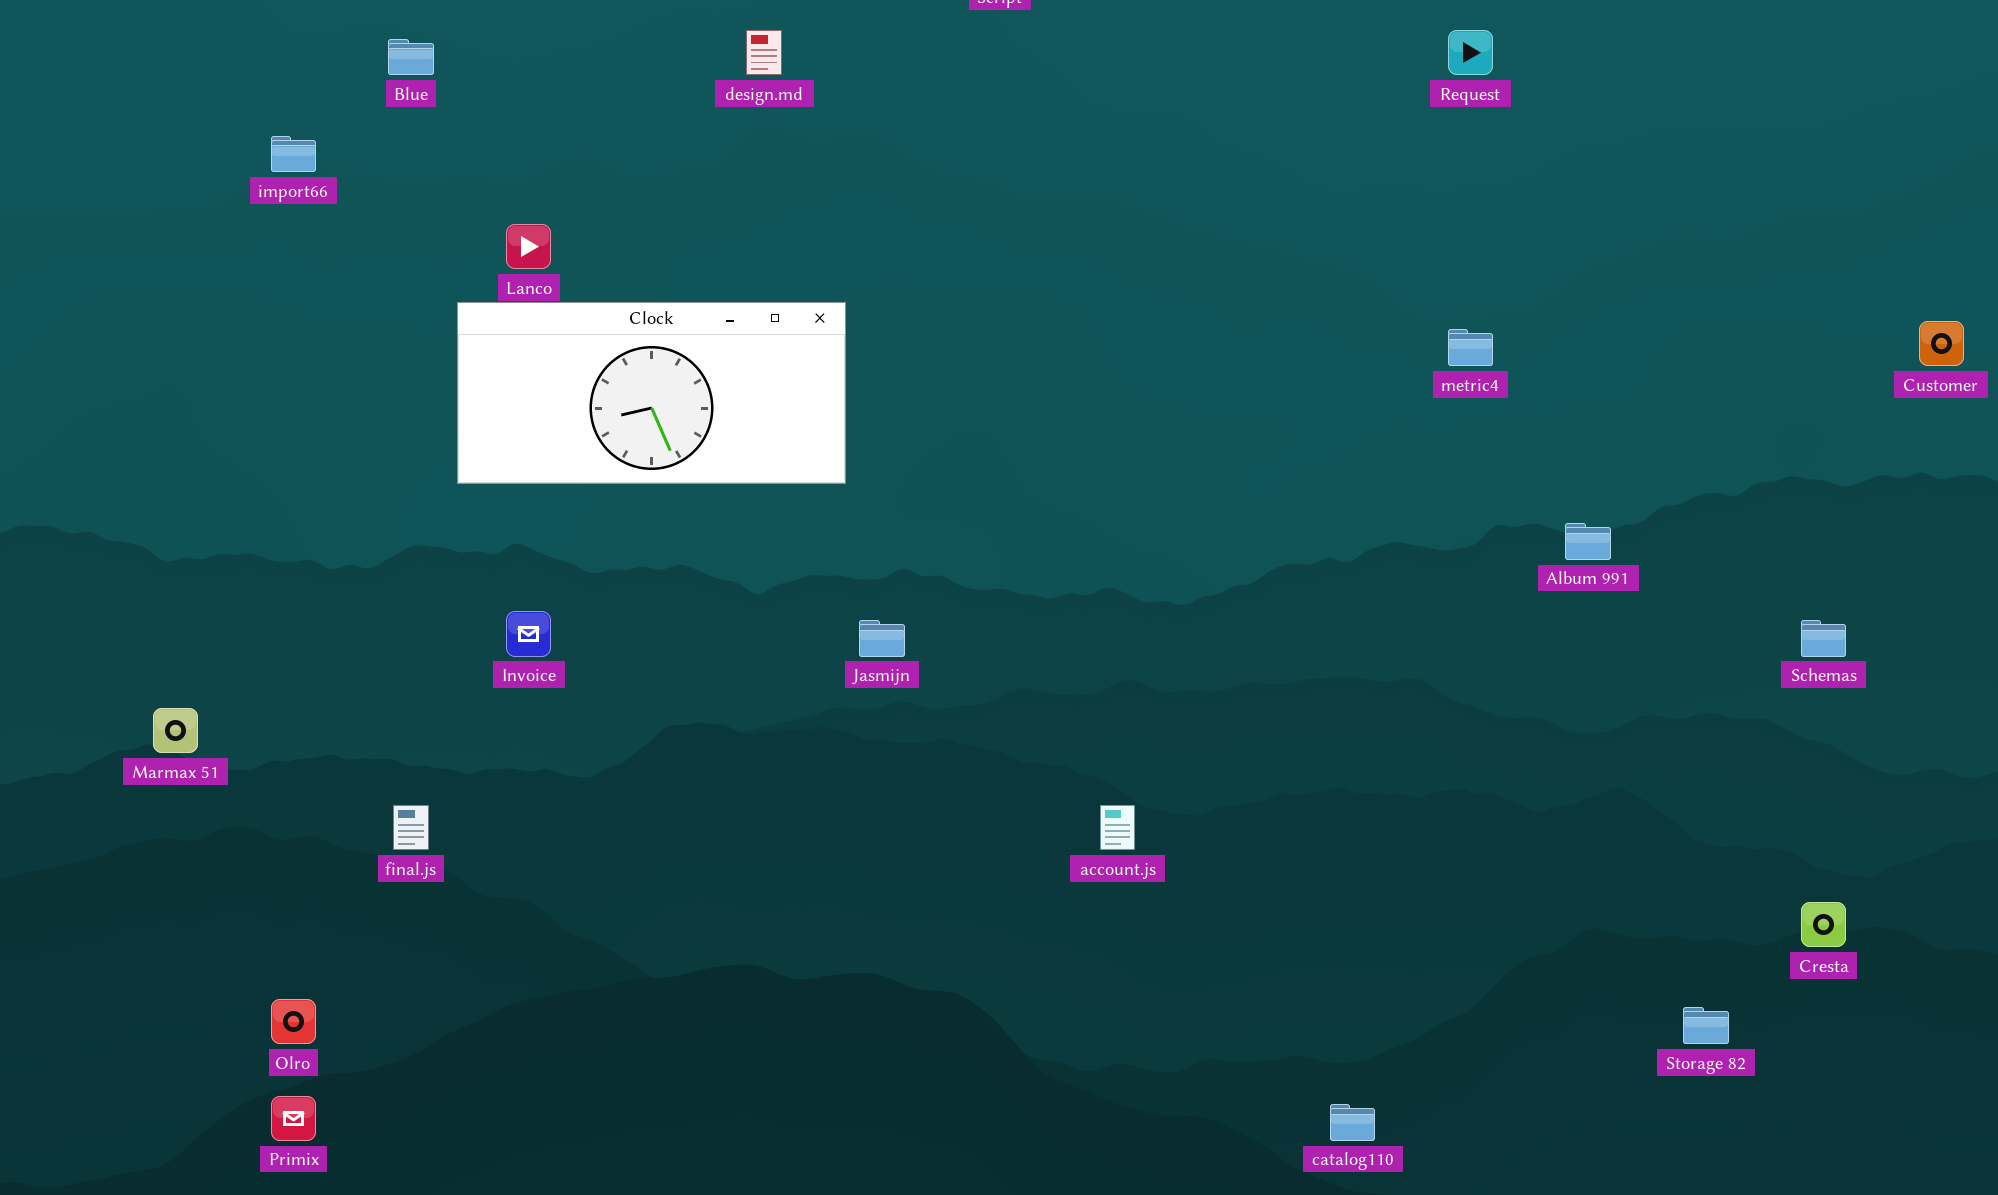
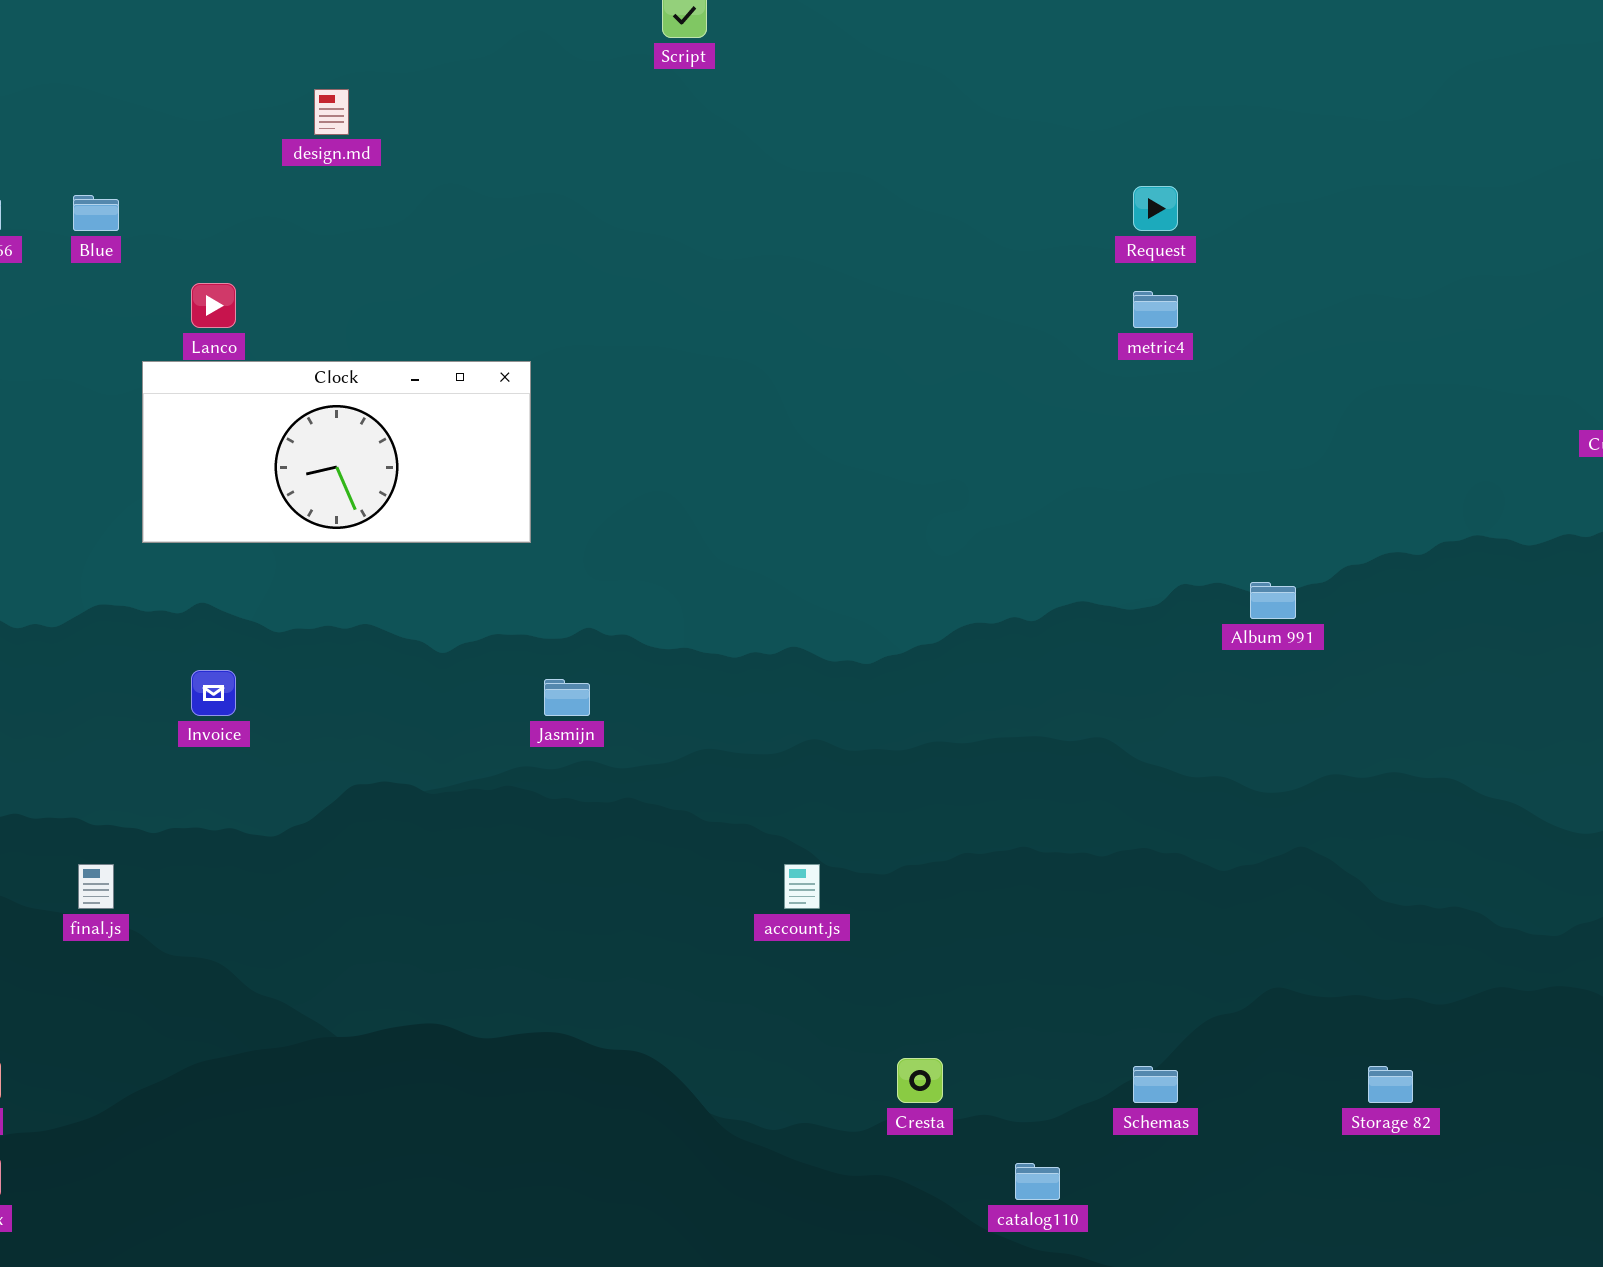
design.md: [746,30,782,75] -> [314,89,349,135], moved
Request: [1448,30,1493,75] -> [1133,186,1178,231], moved
Blue: [388,39,434,75] -> [73,195,119,231], moved
metric4: [1448,329,1493,366] -> [1133,291,1178,328], moved
Schemas: [1801,620,1846,657] -> [1133,1066,1178,1103], moved
Cresta: [1801,902,1846,947] -> [897,1058,943,1103], moved

